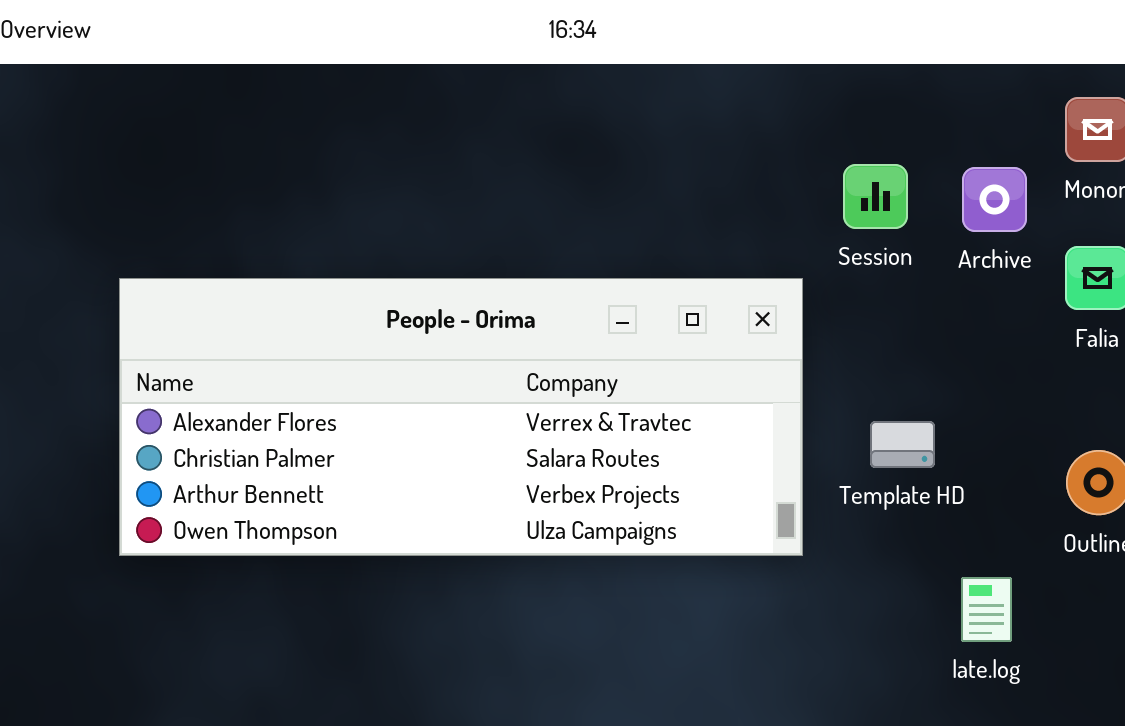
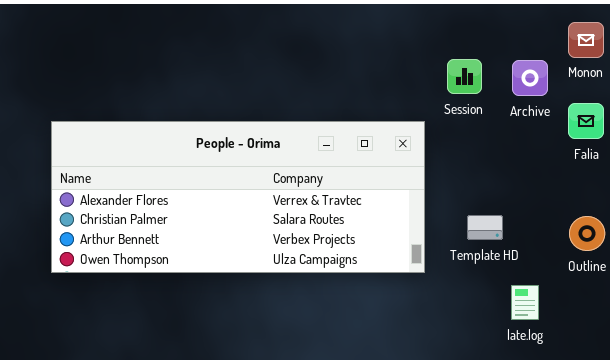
Template HD: [870,421,935,468] -> [467,215,503,240], moved

